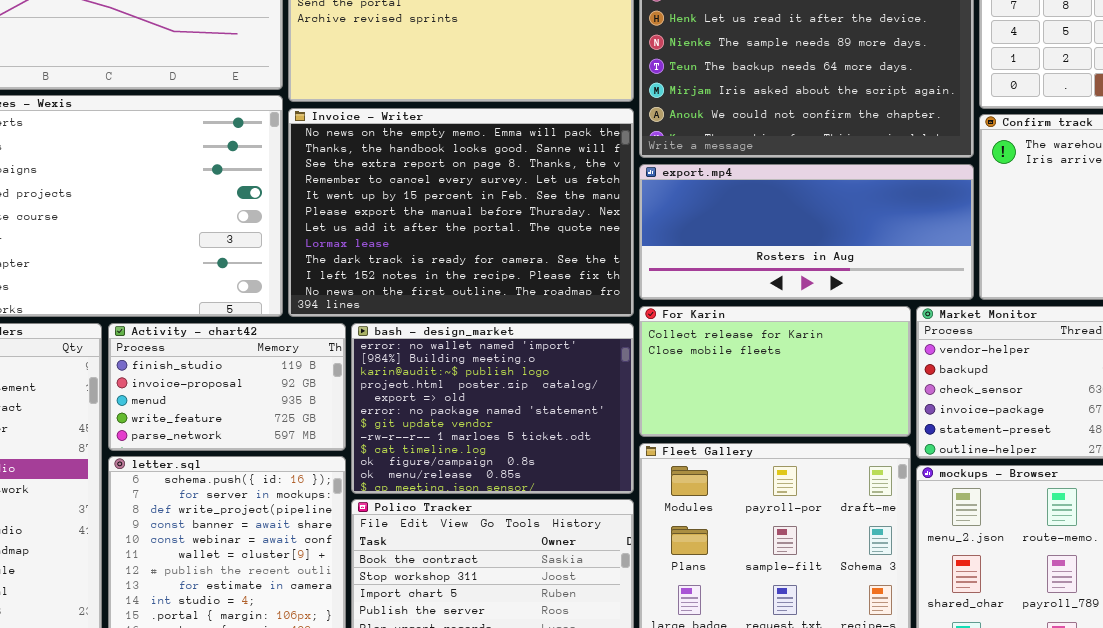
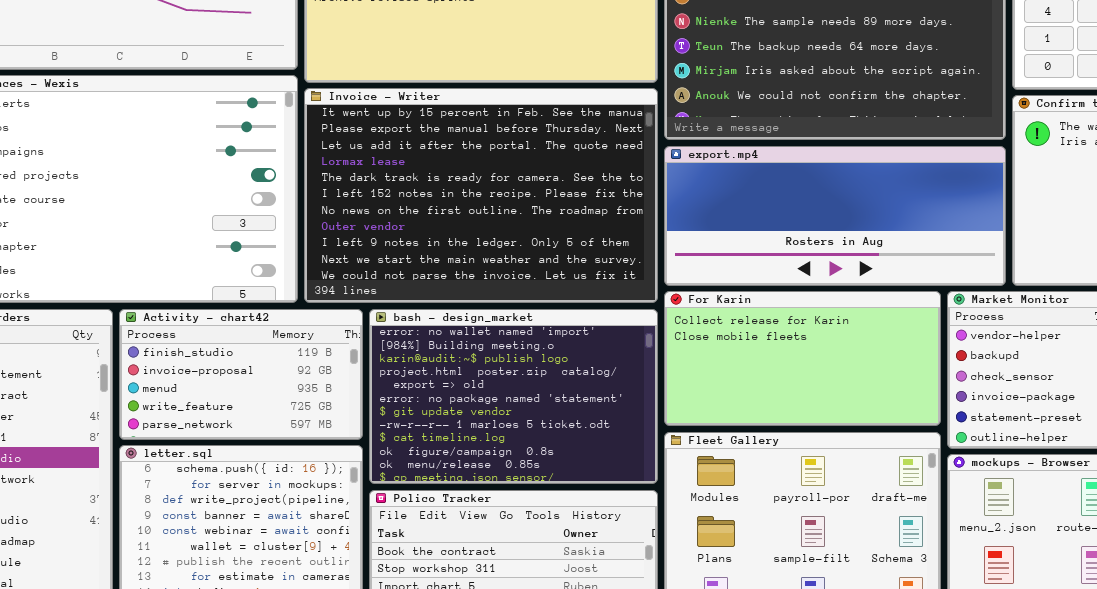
Invoice - Writer: [288,108,634,317] -> [304,88,658,303], scrolled down 4 rows

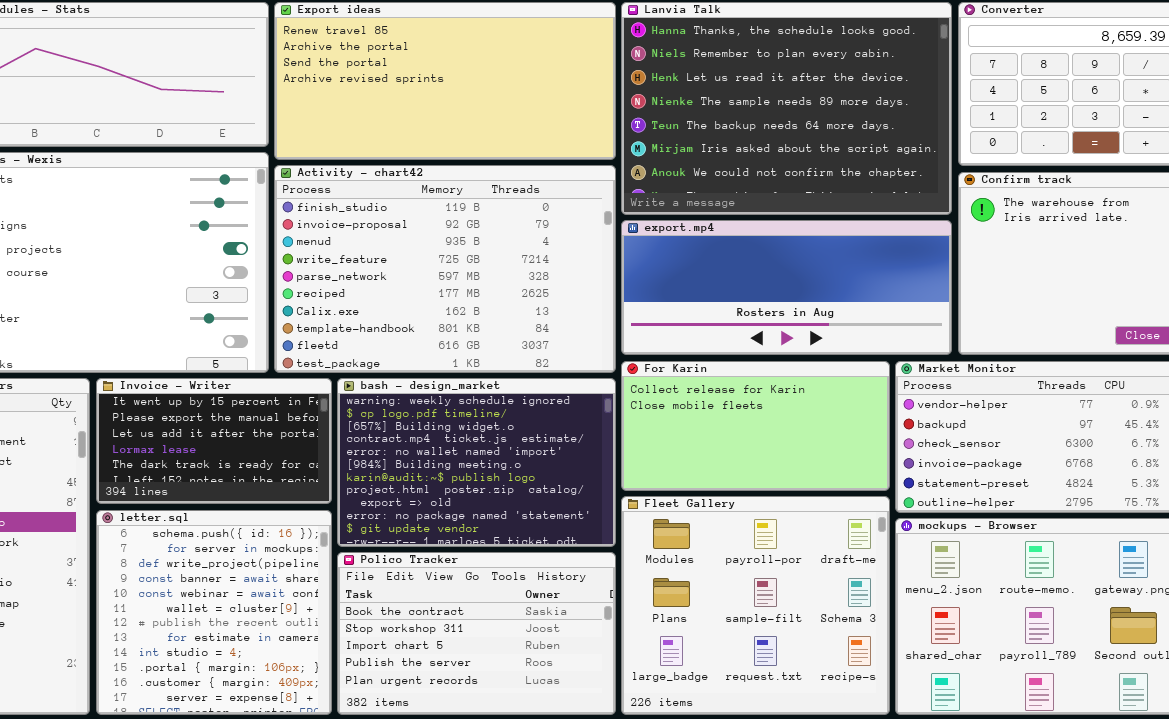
Invoice - Writer: [304,88,658,303] -> [96,378,332,504], moved, resized
Activity - chart42: [119,309,363,440] -> [274,165,616,373], moved, resized
bash - design_market: [369,309,658,484] -> [337,378,616,547], scrolled up 4 rows

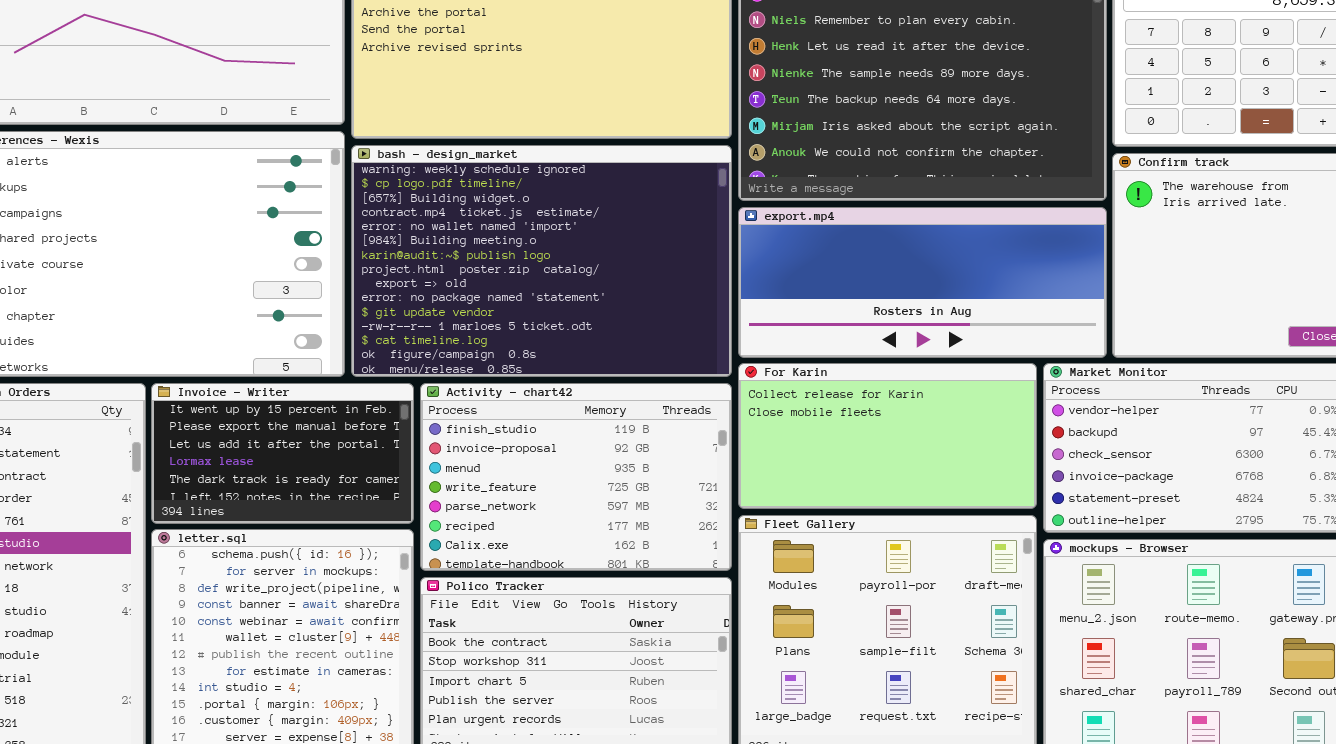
Activity - chart42: [274,165,616,373] -> [420,383,732,571], moved, resized
bash - design_market: [337,378,616,547] -> [351,145,732,377], moved, resized

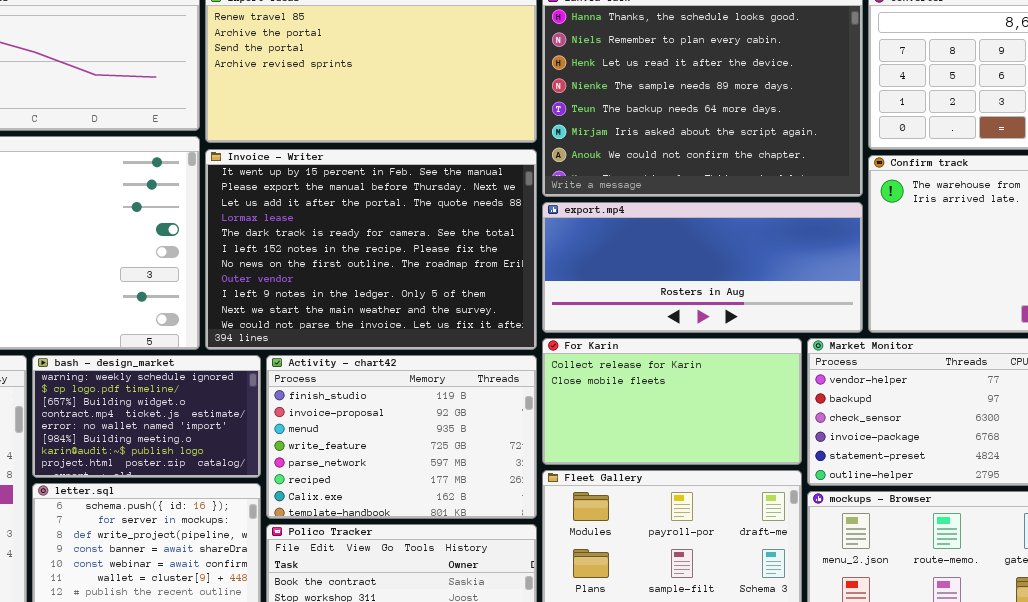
bash - design_market: [351,145,732,377] -> [32,355,261,478], moved, resized
Invoice - Writer: [151,383,414,524] -> [205,149,537,350], moved, resized

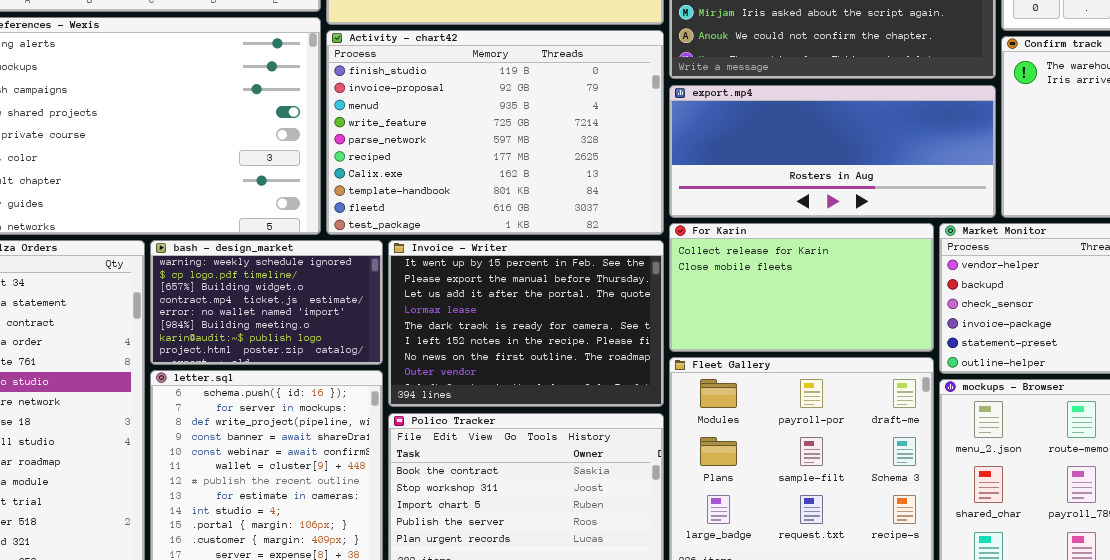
Invoice - Writer: [205,149,537,350] -> [388,240,664,407], moved, resized
Activity - chart42: [266,355,537,519] -> [326,30,664,235], moved, resized

